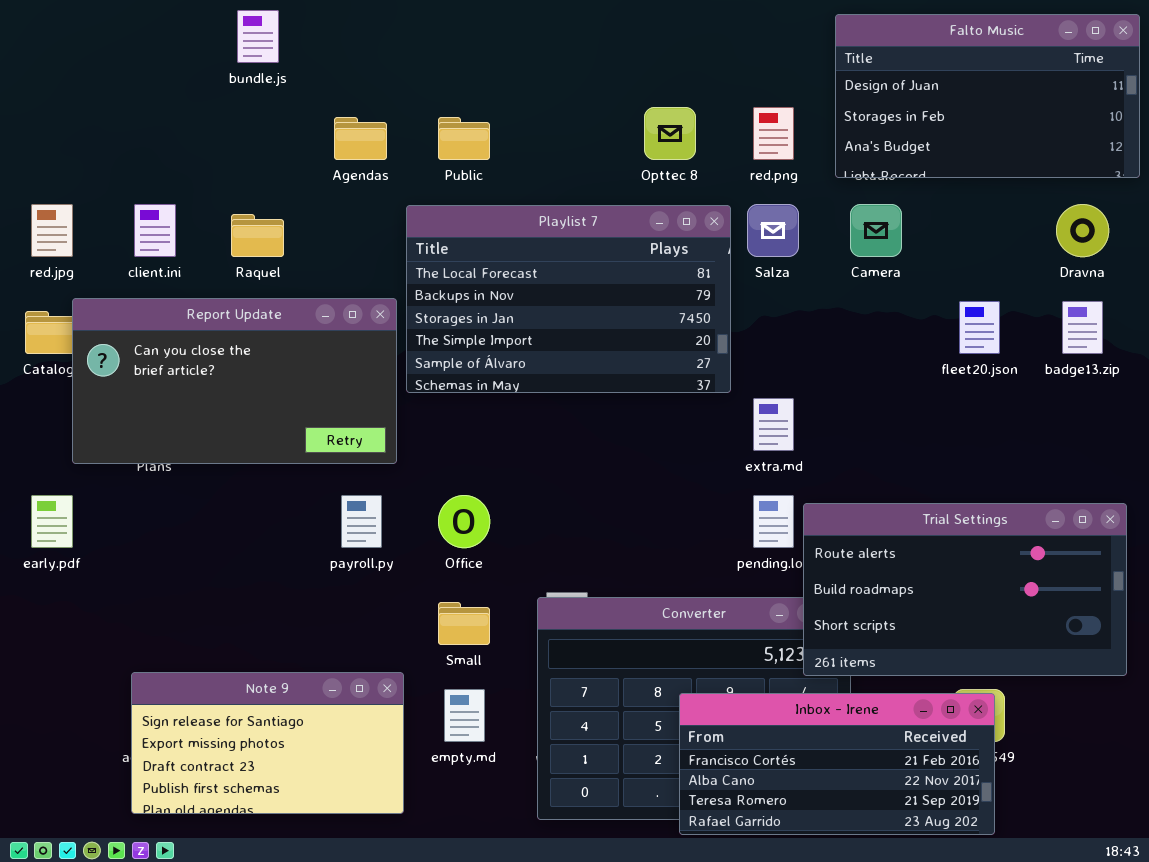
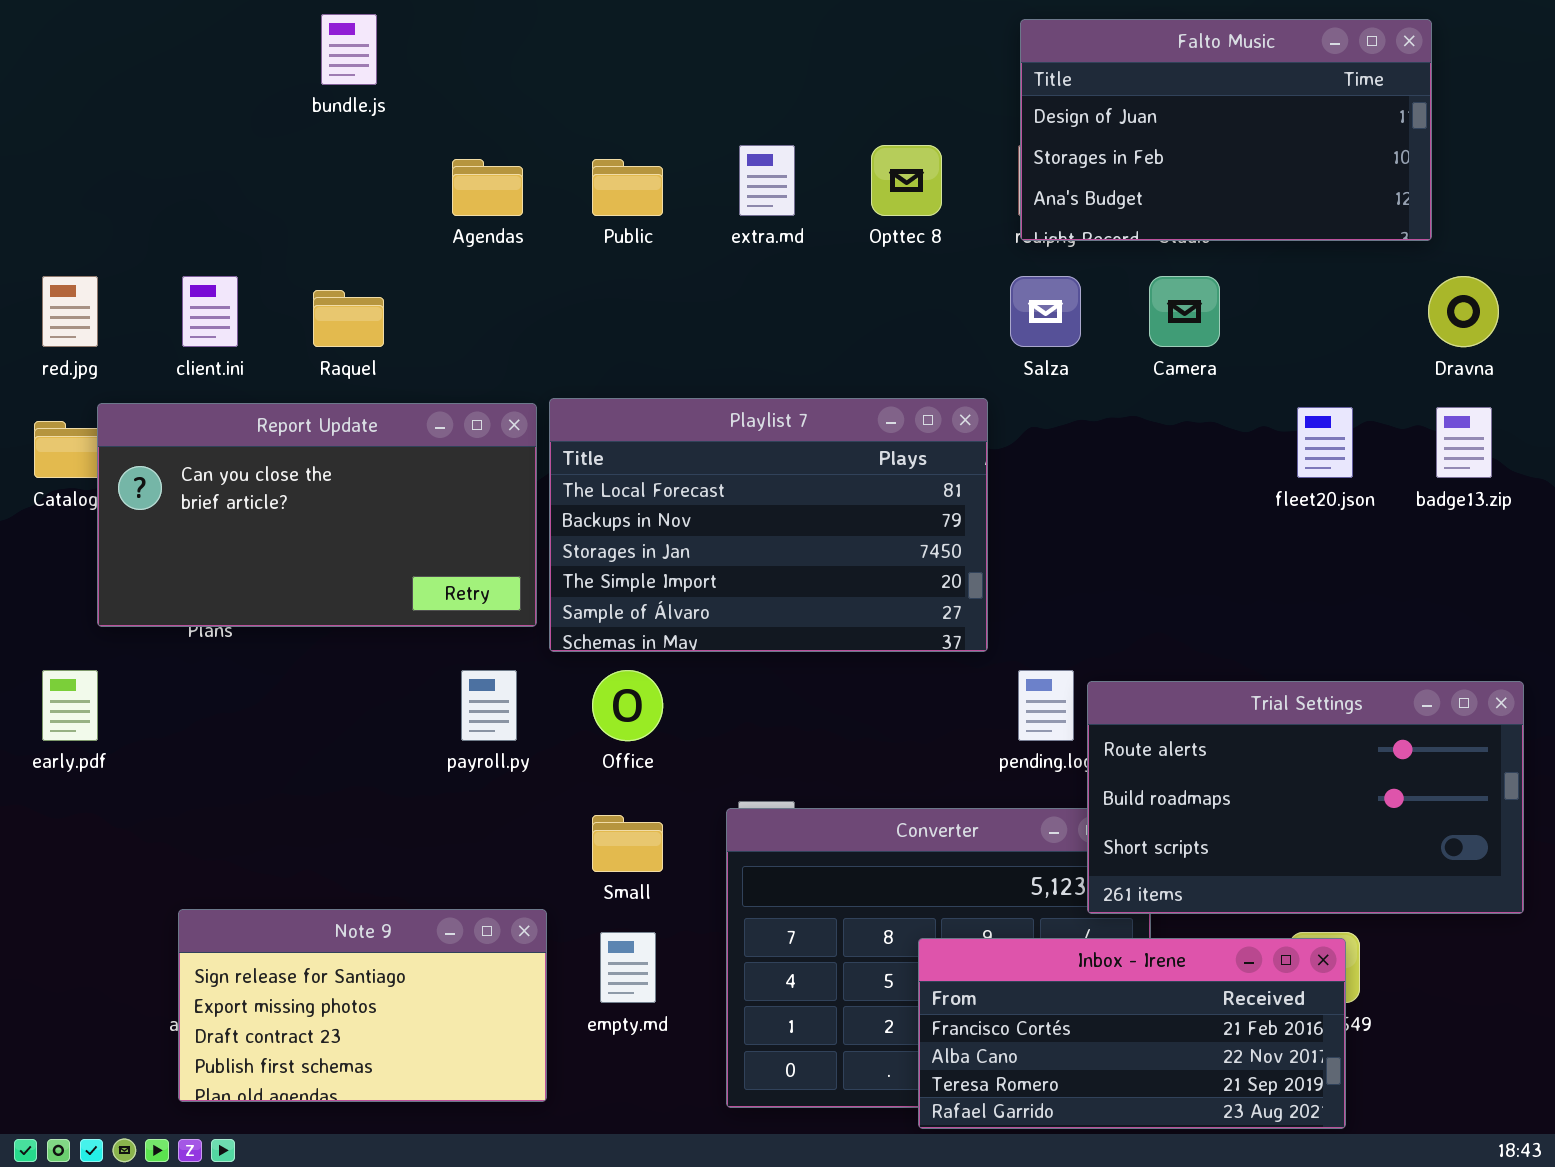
Falto Music: [835,14,1140,178] -> [1020,19,1432,241], moved
Playlist 7: [406,205,731,393] -> [549,398,988,652], moved
extra.md: [753,398,794,451] -> [739,145,795,216], moved

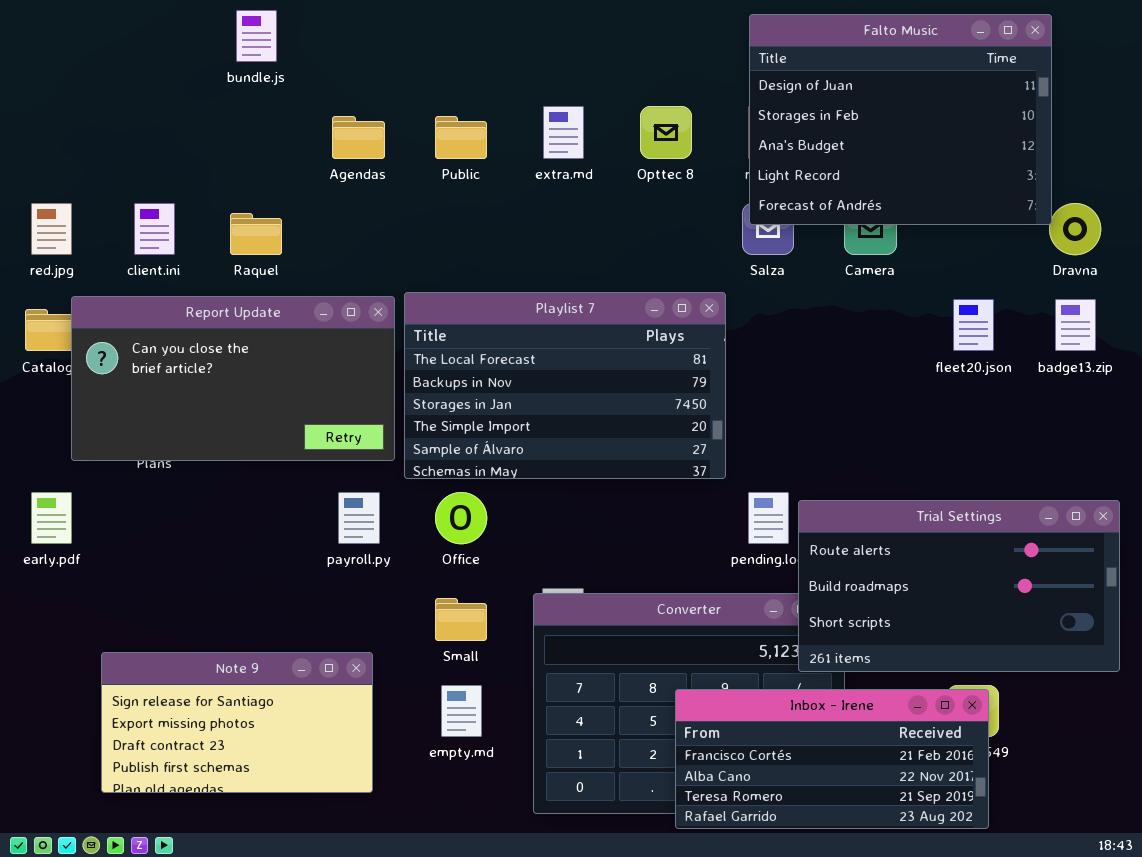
Falto Music: [1020,19,1432,241] -> [749,14,1052,225], resized
Note 9: [178,909,547,1102] -> [101,652,373,793], moved

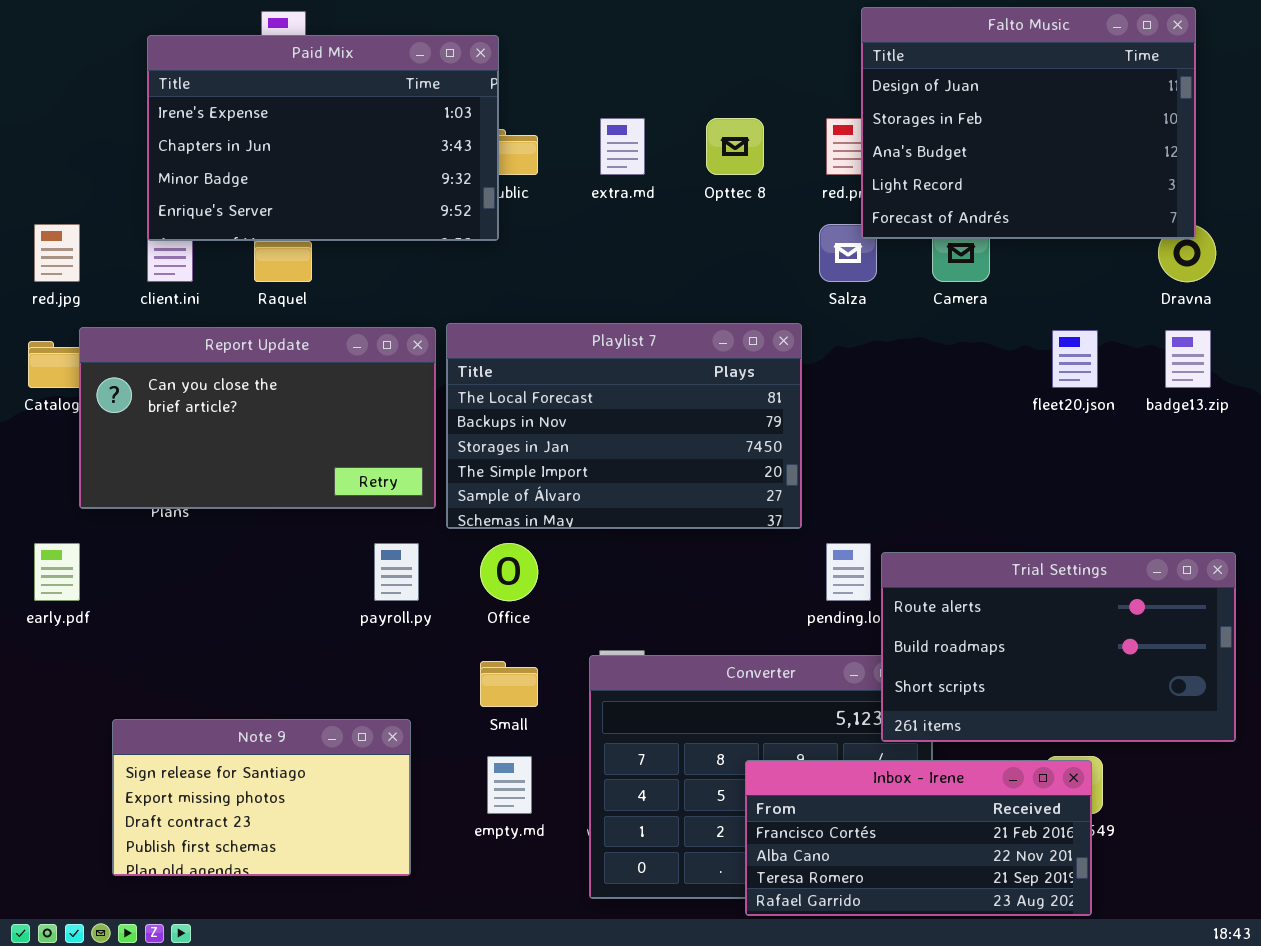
Falto Music: [749,14,1052,225] -> [861,7,1196,239], moved
Paid Mix: none -> [147,35,499,241], opened

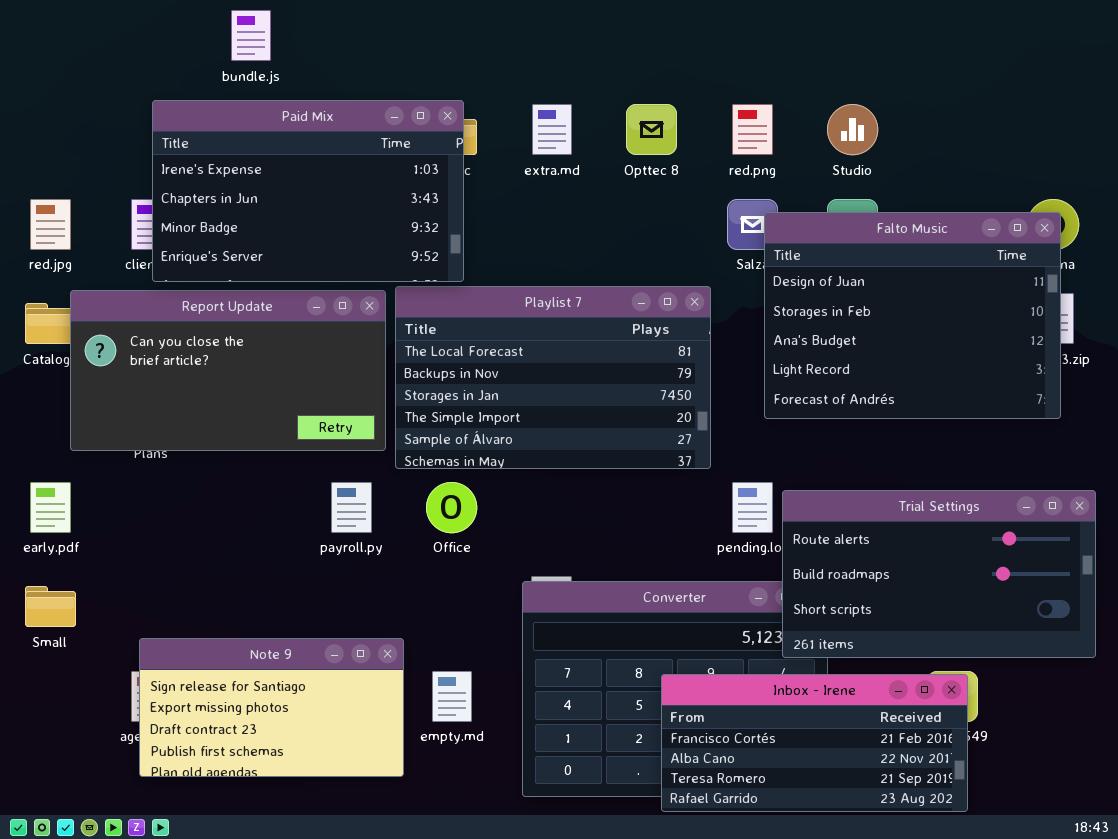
Falto Music: [861,7,1196,239] -> [764,212,1061,419], moved
Paid Mix: [147,35,499,241] -> [152,100,464,282], moved
Small: [480,661,538,707] -> [25,586,76,627], moved
Note 9: [112,719,411,876] -> [139,638,404,777], moved

